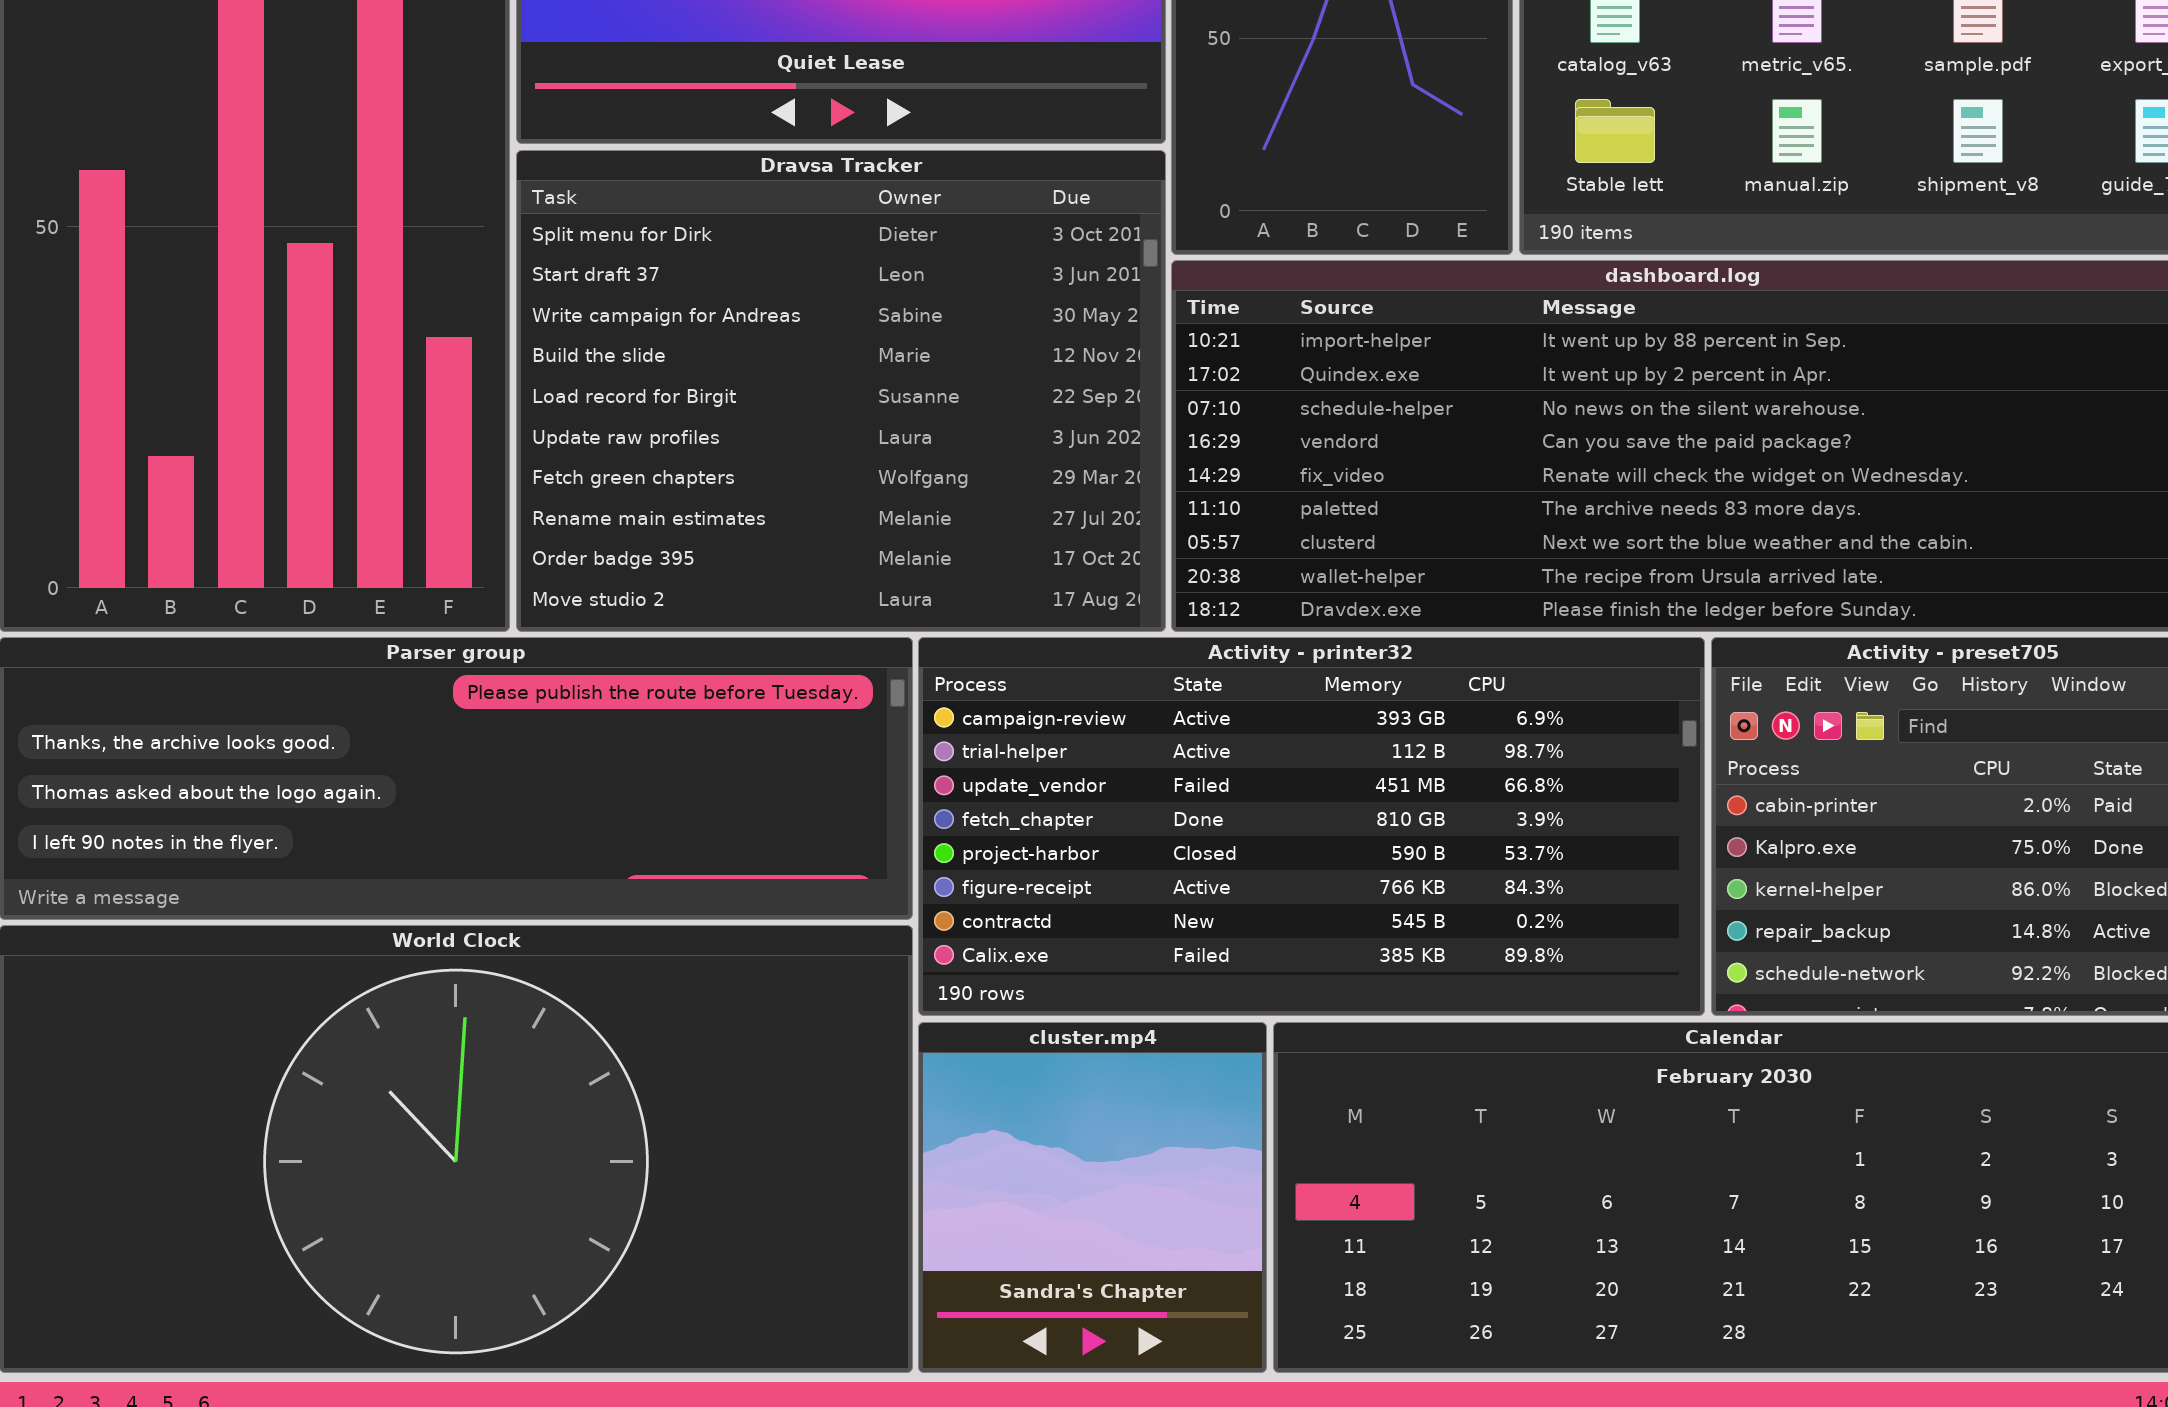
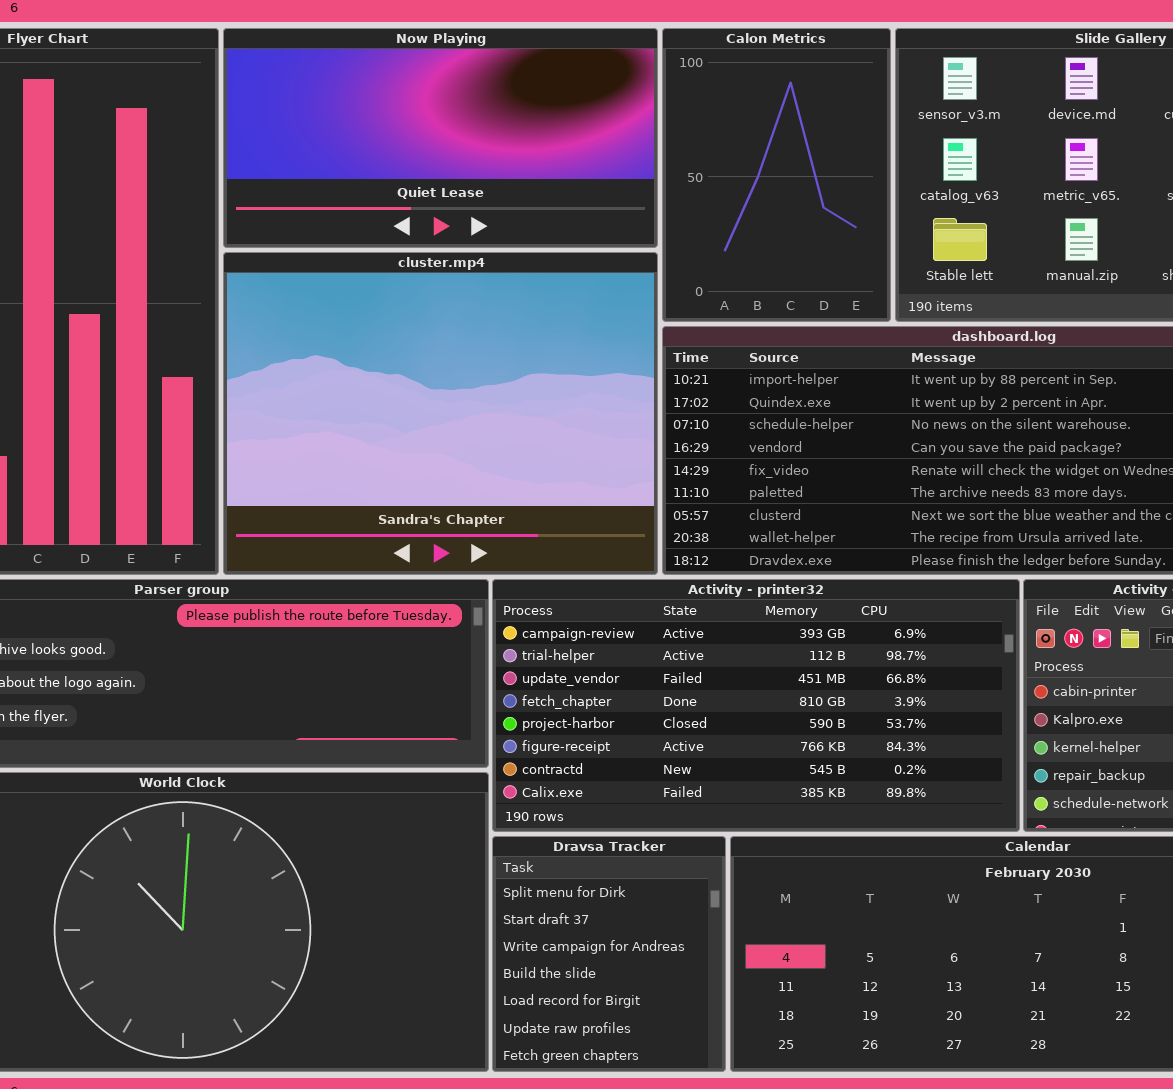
Dravsa Tracker: [516,150,1166,632] -> [492,836,726,1072], moved, resized
cluster.mp4: [918,1022,1267,1373] -> [223,252,658,575], moved, resized

